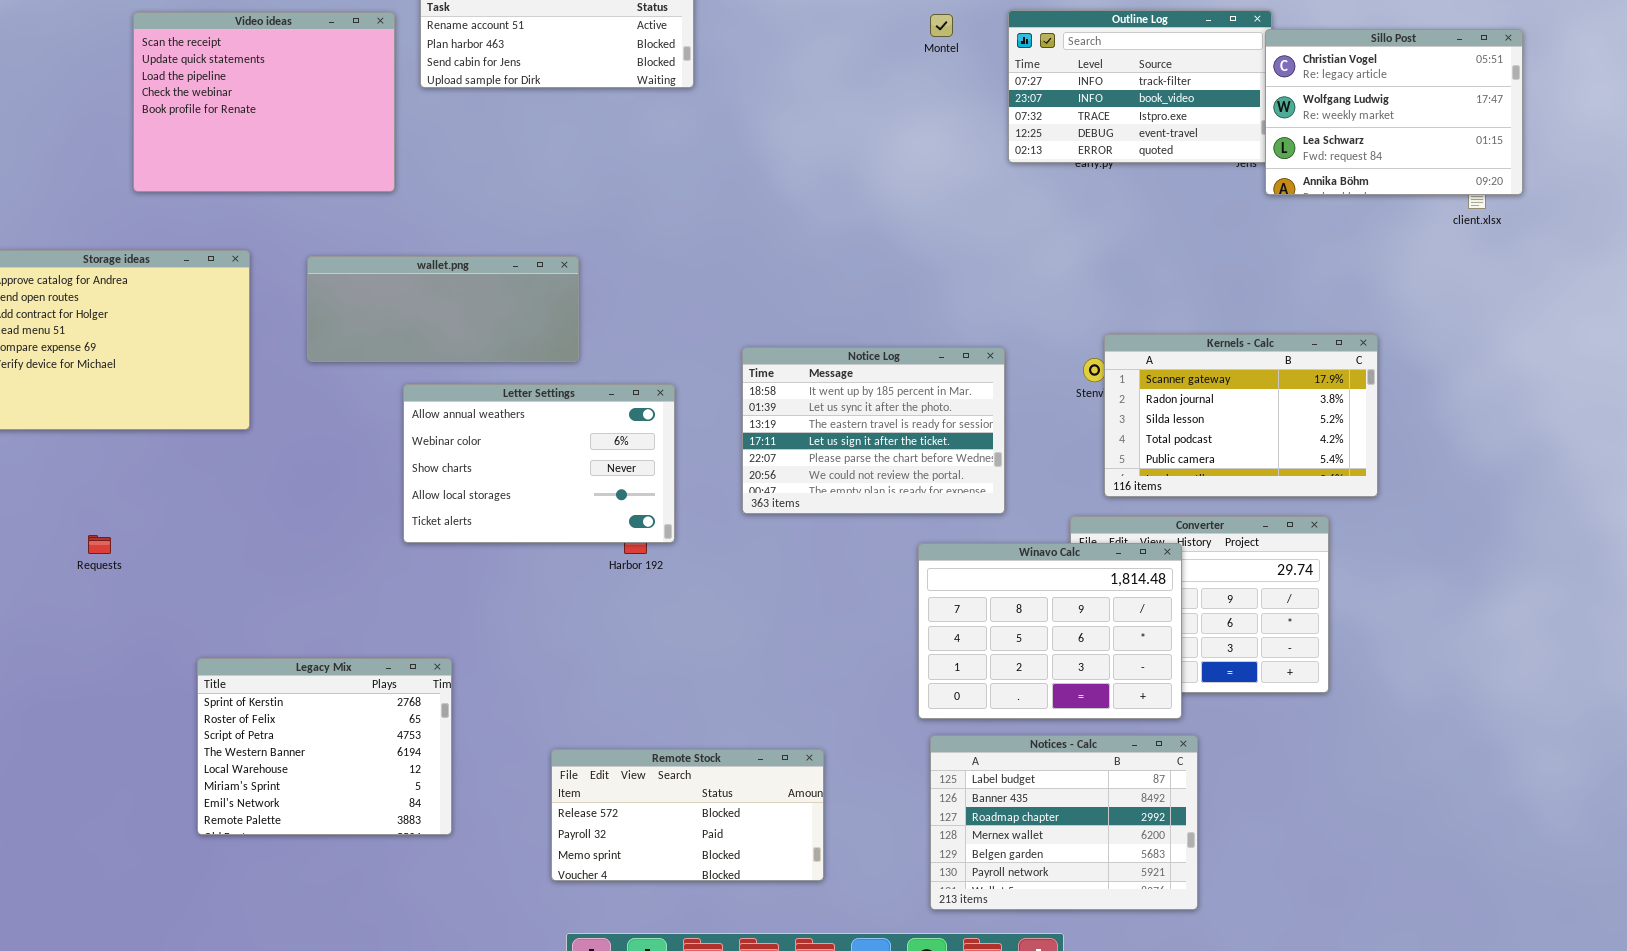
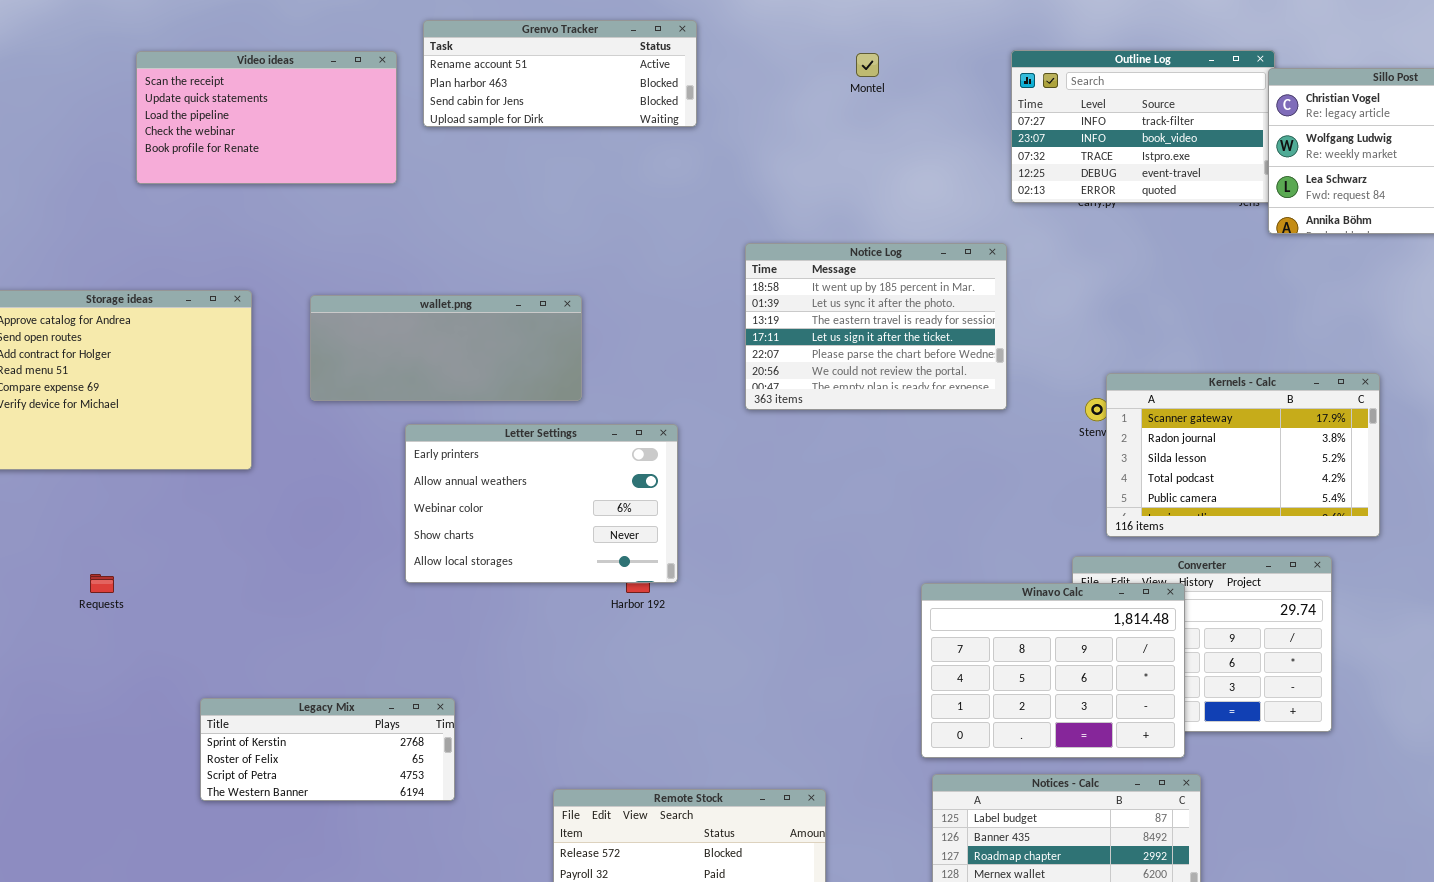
Video ideas: [133,12,395,192] -> [136,51,397,184], resized
Montel: [930,14,953,37] -> [856,53,879,77], moved
Notice Log: [742,347,1005,514] -> [745,243,1007,410], moved
Letter Settings: [403,384,675,543] -> [405,424,678,583], scrolled up 1 row
Legacy Mix: [197,658,452,835] -> [200,698,455,801], resized

